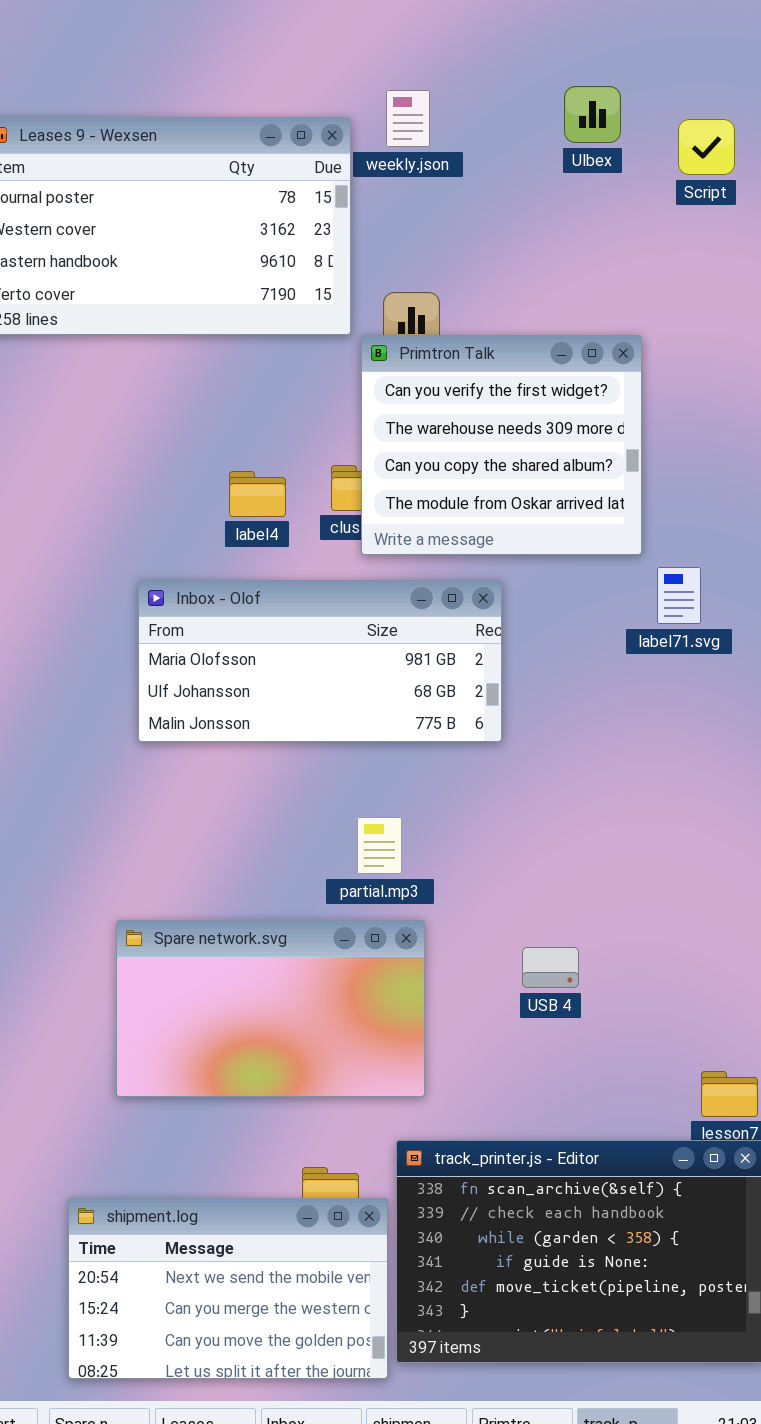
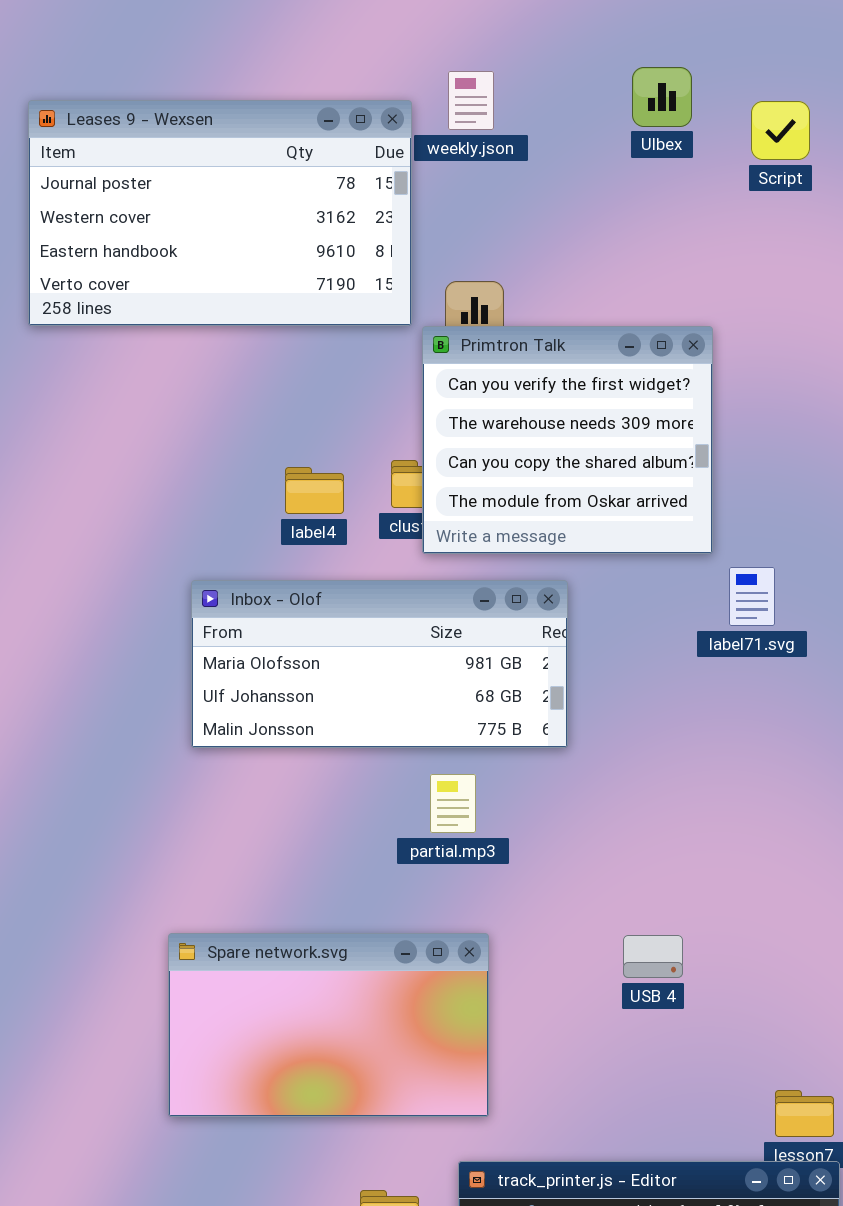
partial.mp3: [357,817,402,874] -> [430,774,476,833], moved
USB 4: [522,947,579,988] -> [623,935,683,978], moved

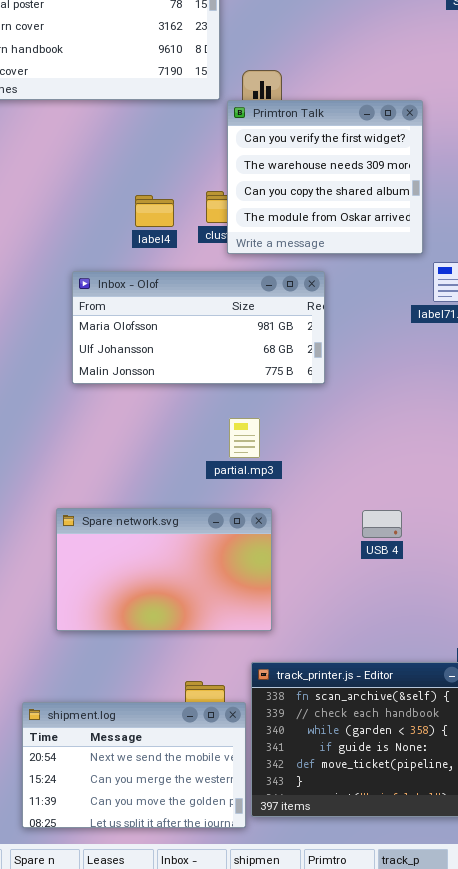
partial.mp3: [430,774,476,833] -> [229,418,260,458], moved

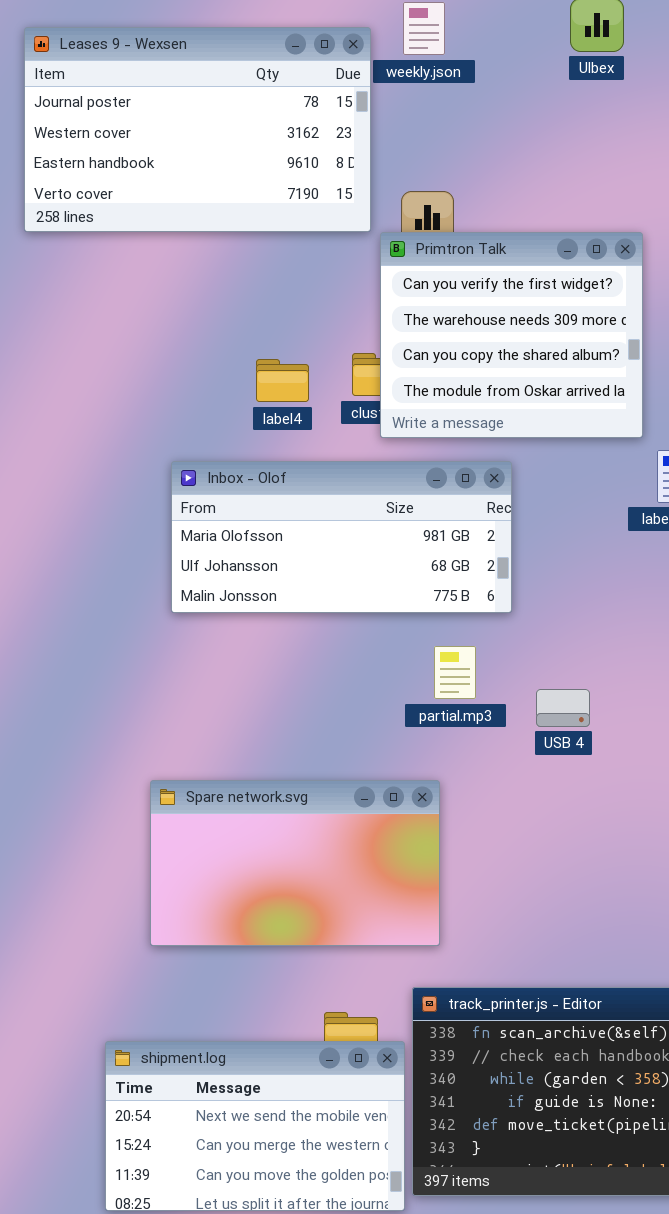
partial.mp3: [229,418,260,458] -> [434,646,476,699], moved
USB 4: [362,510,402,538] -> [536,689,590,727], moved

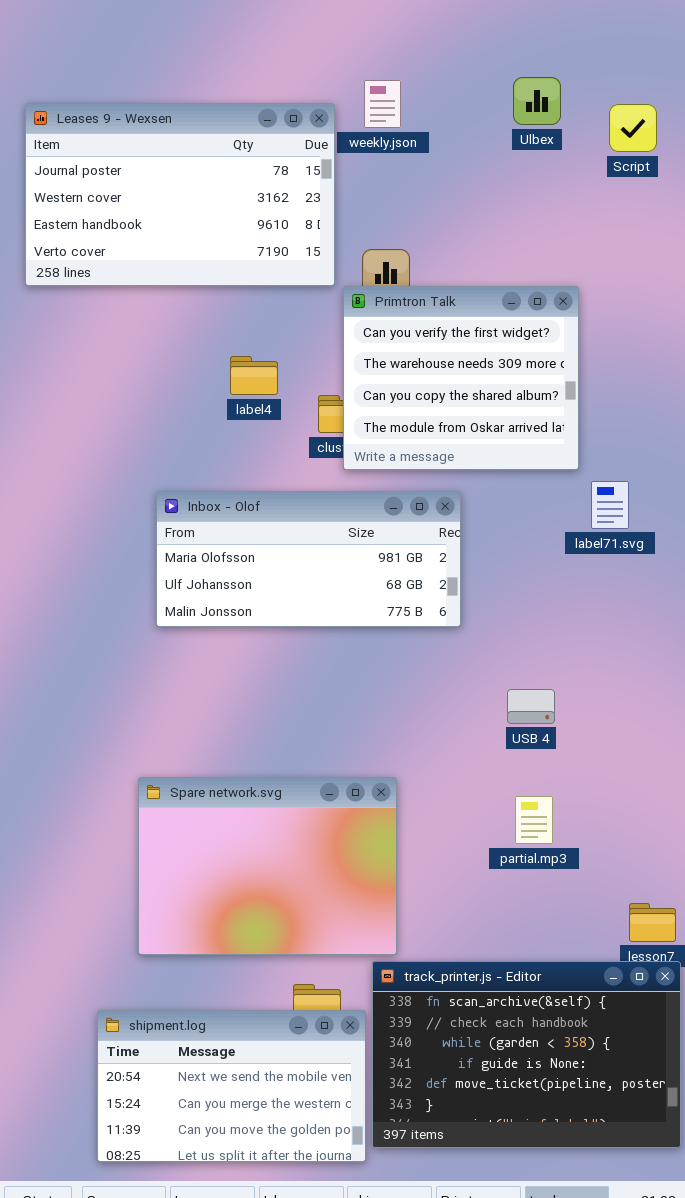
label4: [256,359,309,402] -> [230,356,278,395], moved
partial.mp3: [434,646,476,699] -> [515,796,553,844], moved
USB 4: [536,689,590,727] -> [507,689,555,724], moved
Spare network.svg: [150,780,440,946] -> [138,777,397,955], resized

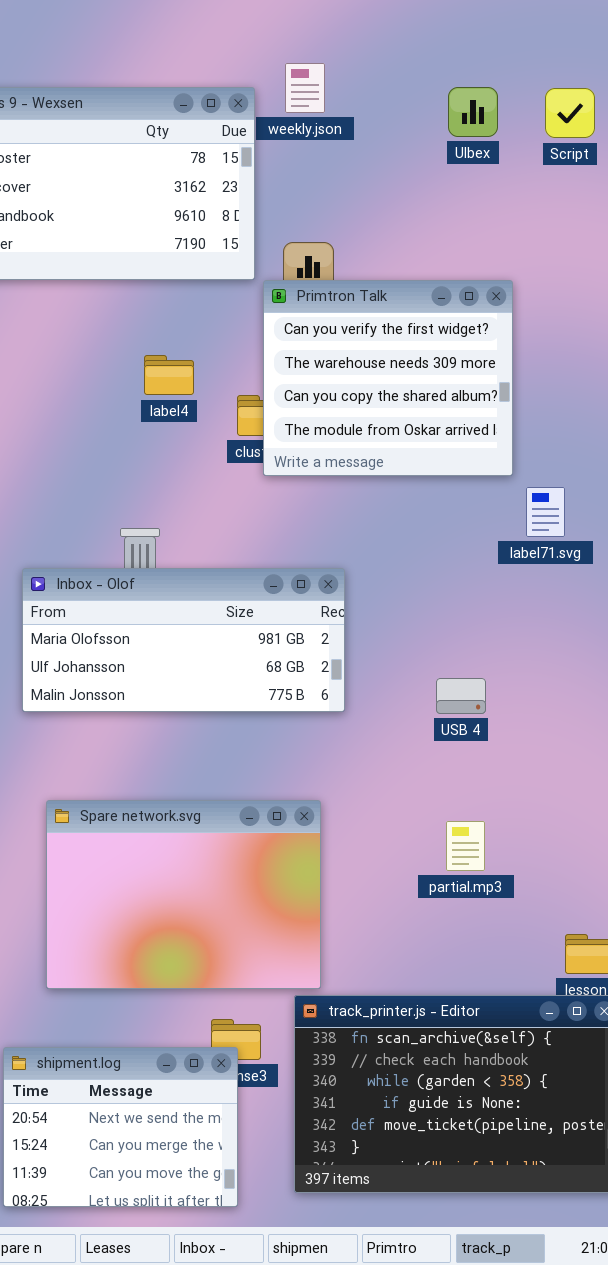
Ulbex: [513,77,561,125] -> [448,87,498,137], moved
Inbox - Olof: [156,491,461,627] -> [22,568,345,712], moved
USB 4: [507,689,555,724] -> [436,678,486,714], moved
shipment.log: [97,1010,366,1162] -> [3,1047,238,1207], resized

